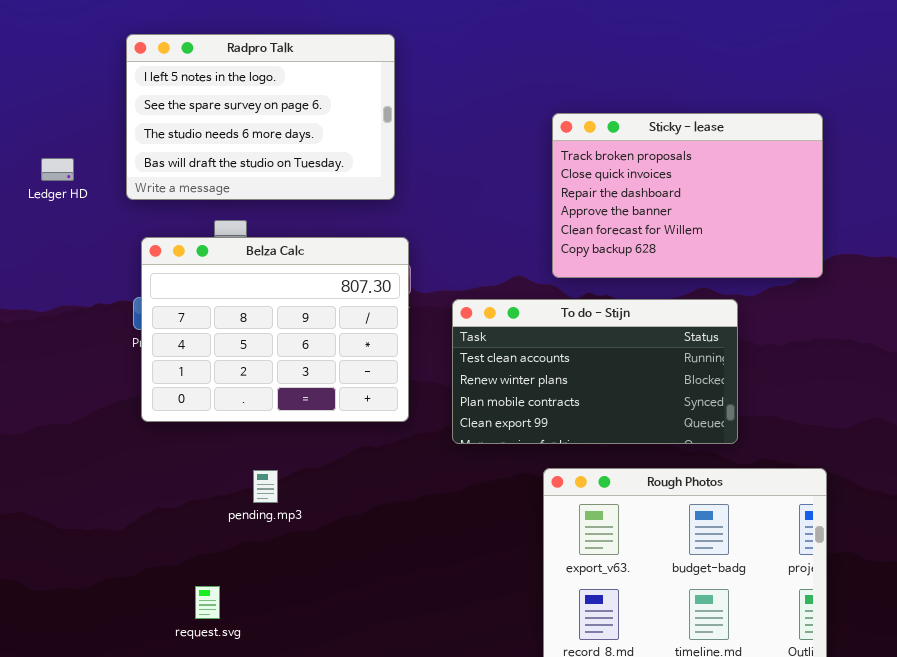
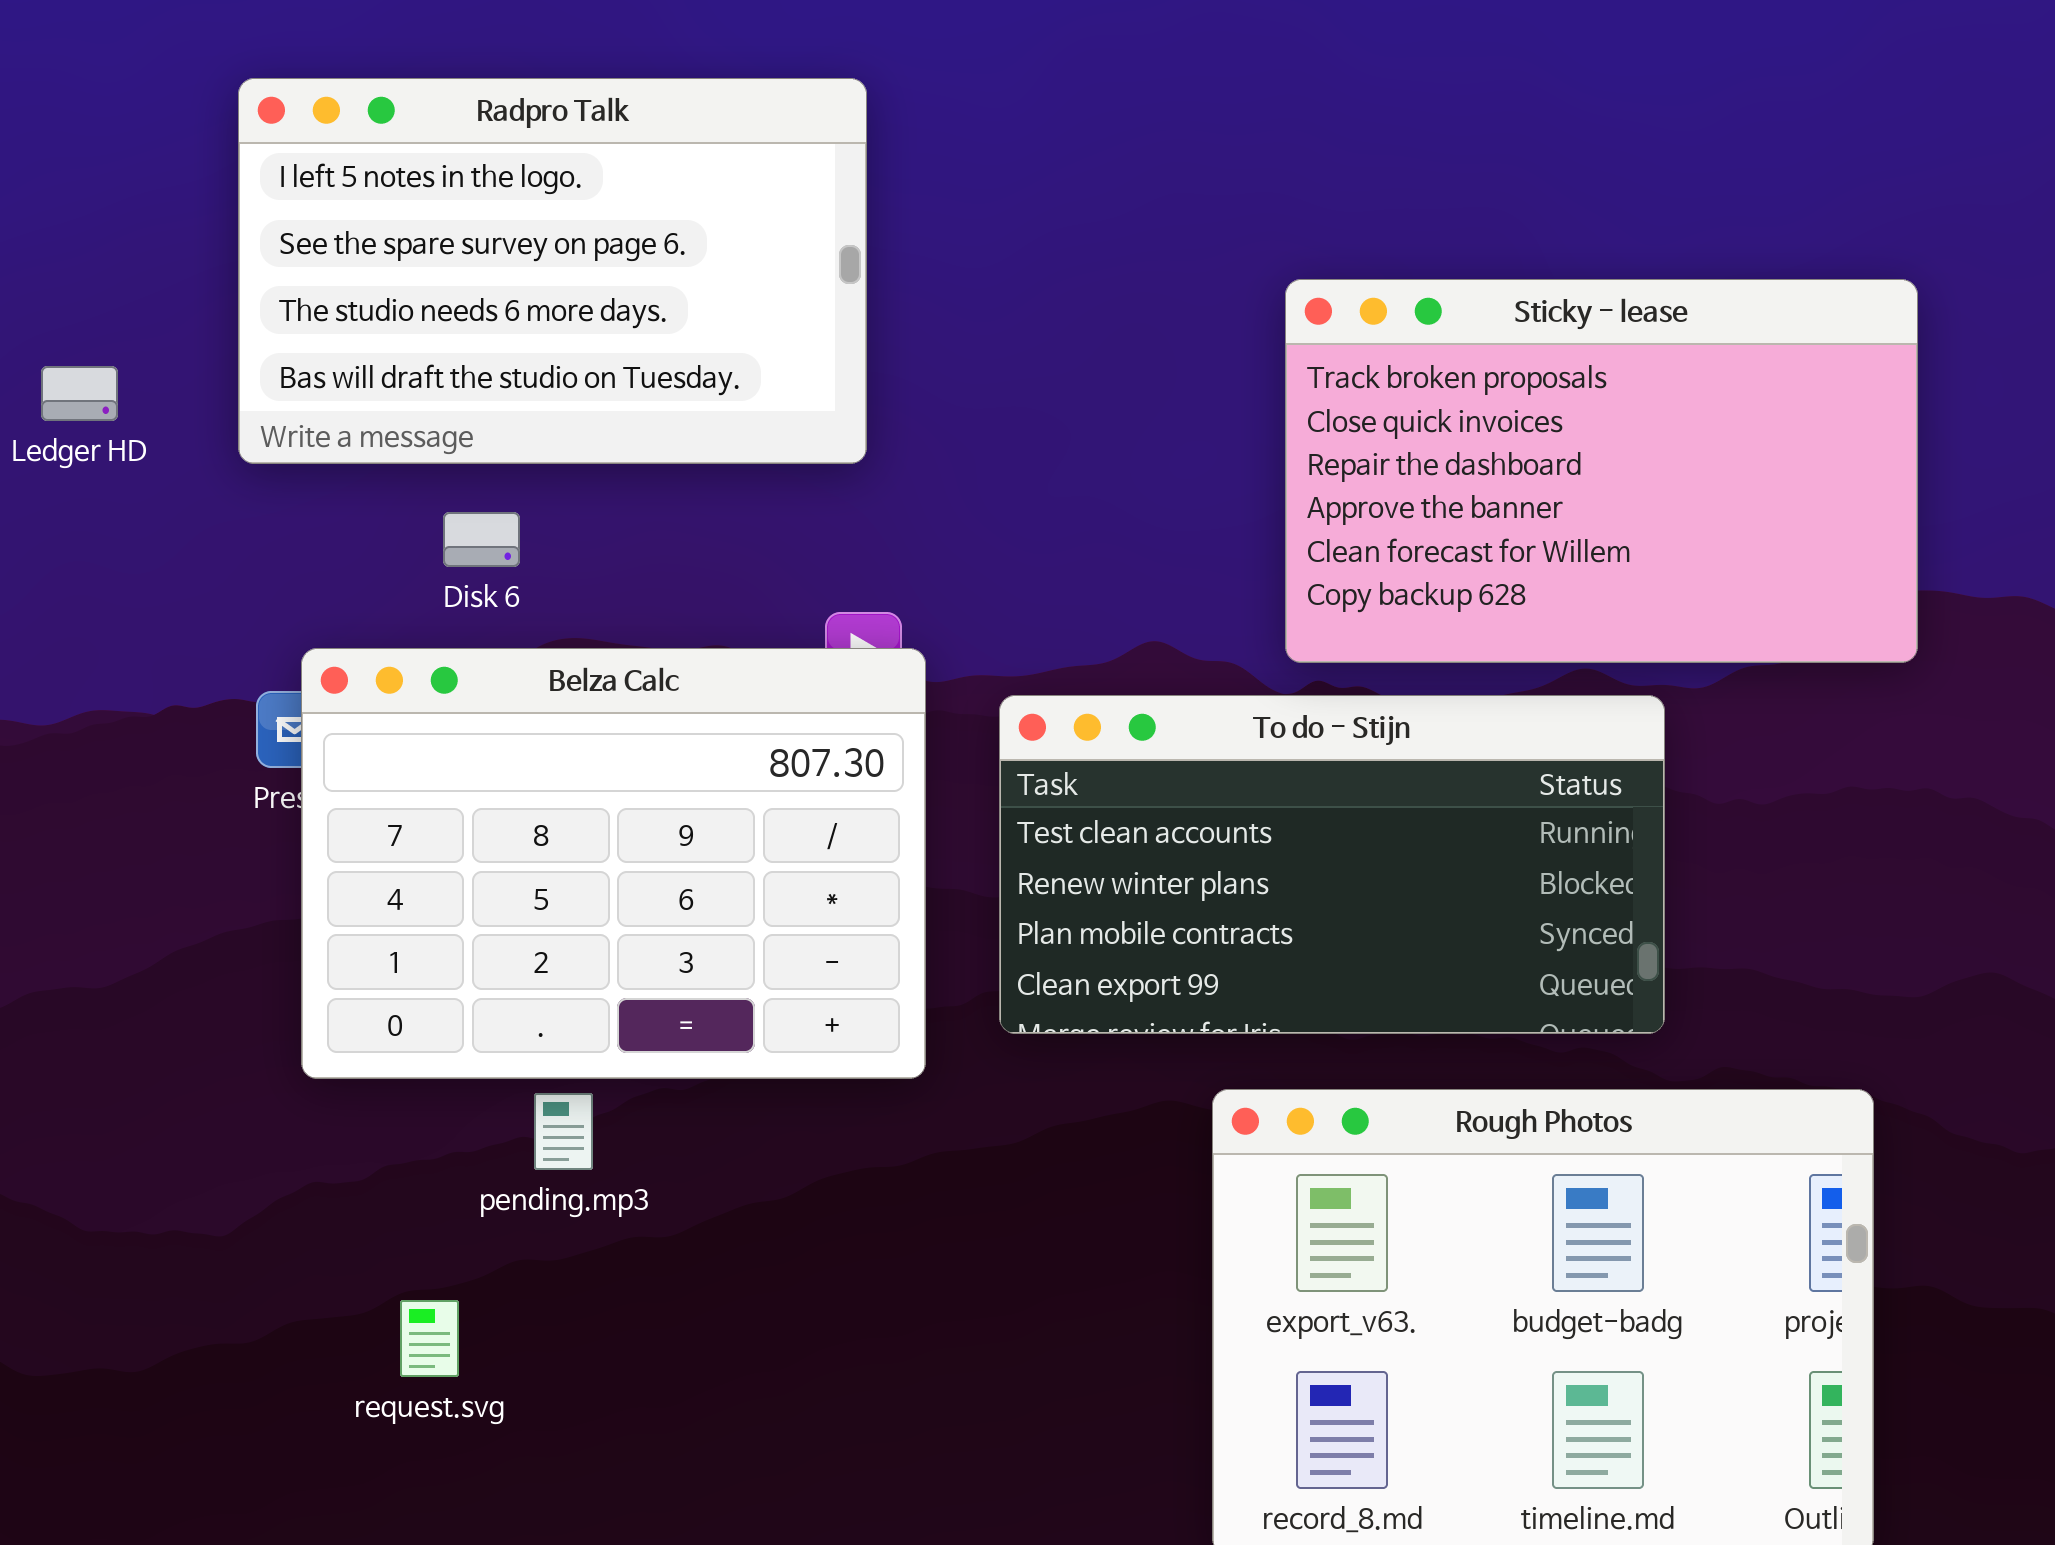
Sticky - lease: [552,113,823,278] -> [1285,279,1918,663], moved
Belza Calc: [141,237,409,422] -> [301,648,926,1079], moved
request.svg: [195,586,220,619] -> [400,1300,459,1377], moved

